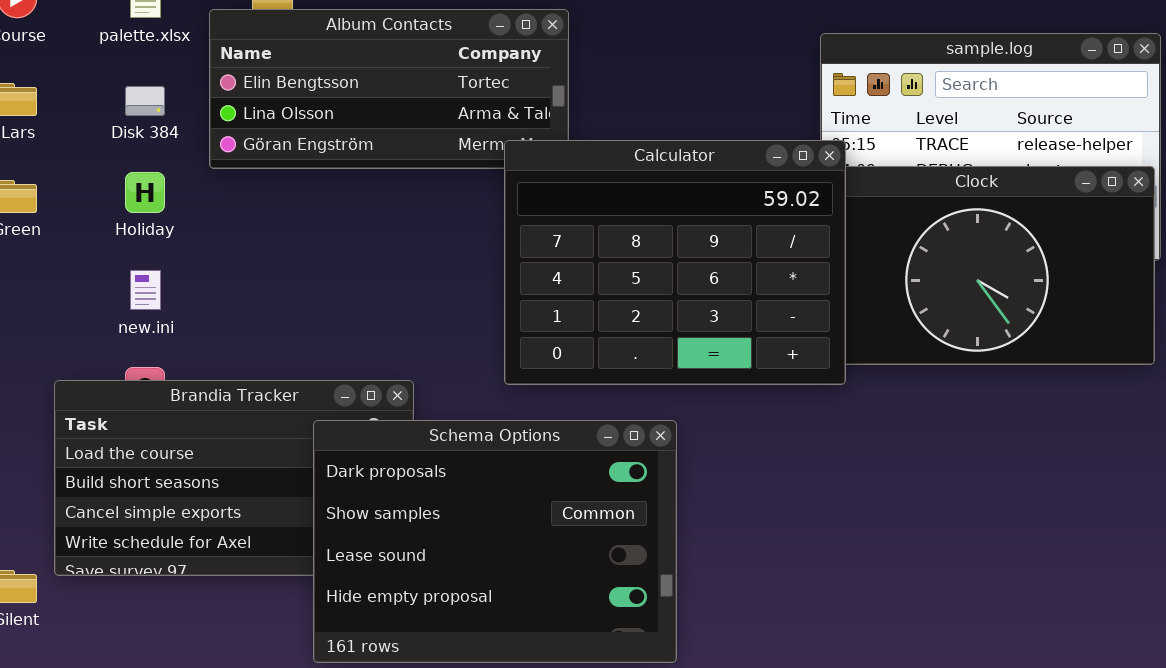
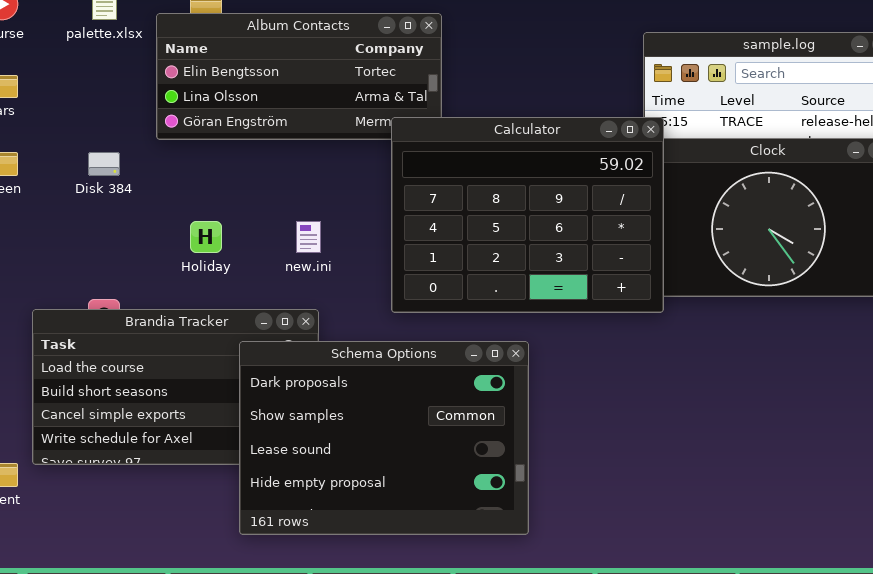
Disk 384: [125,86,165,116] -> [88,152,120,176], moved
Holiday: [125,172,165,213] -> [190,221,222,253], moved
new.ini: [130,270,161,310] -> [296,221,321,253], moved

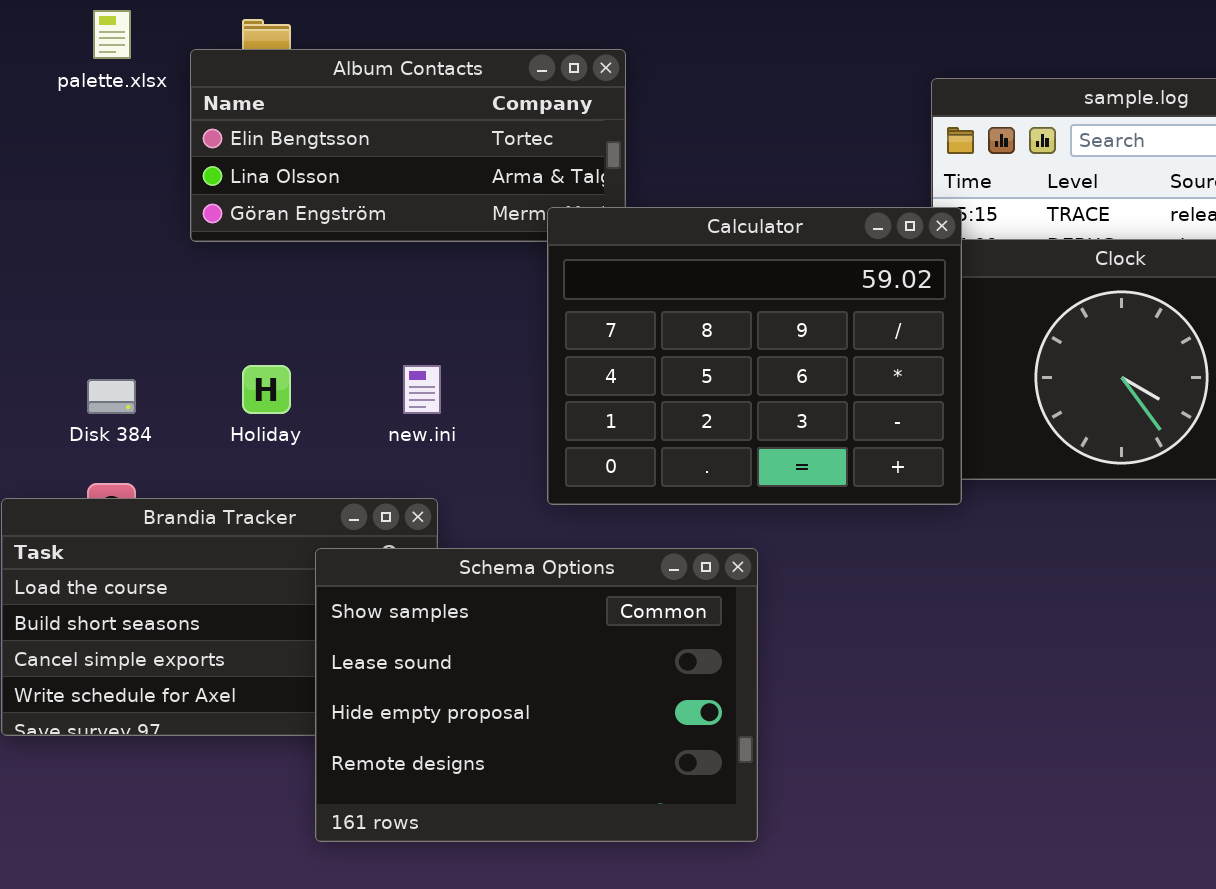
Disk 384: [88,152,120,176] -> [87,379,136,414], moved
Schema Options: [239,341,529,535] -> [315,548,758,842], scrolled down 1 row

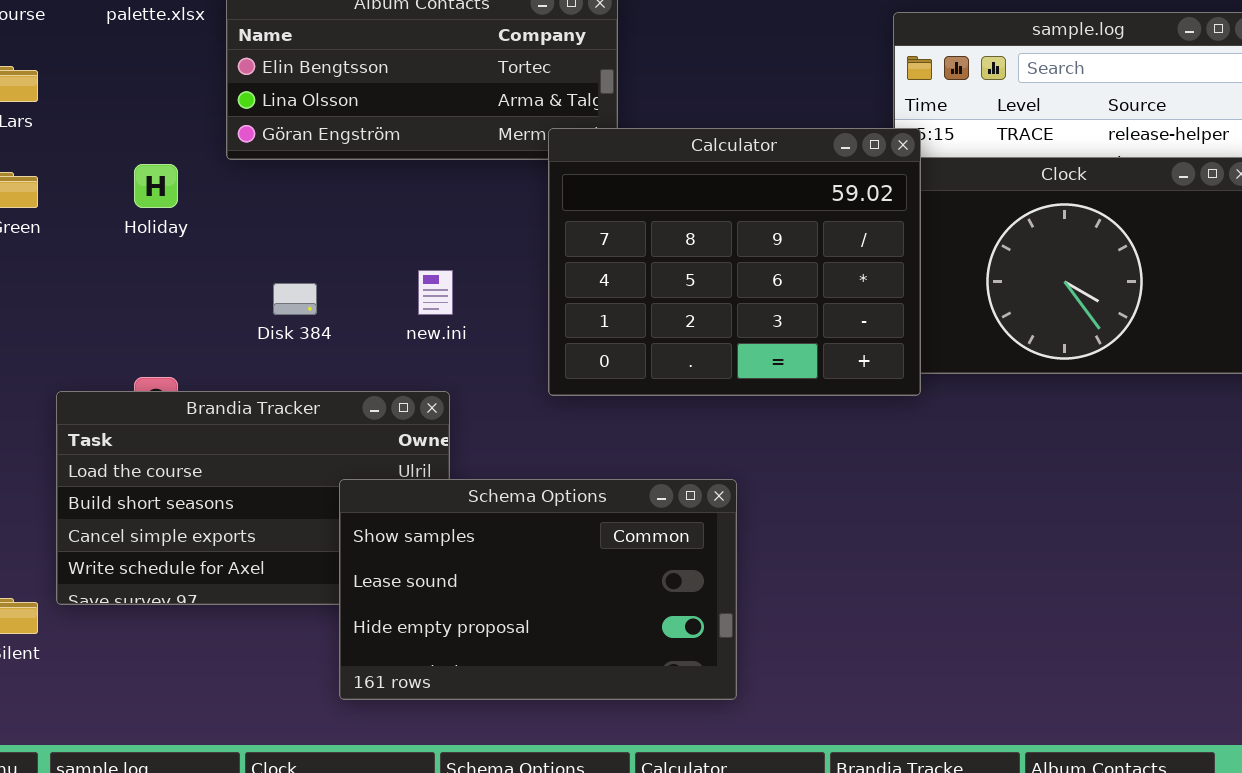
Holiday: [242,365,291,414] -> [134,164,178,208], moved
Disk 384: [87,379,136,414] -> [273,283,317,315], moved
Schema Options: [315,548,758,842] -> [339,479,737,700], resized

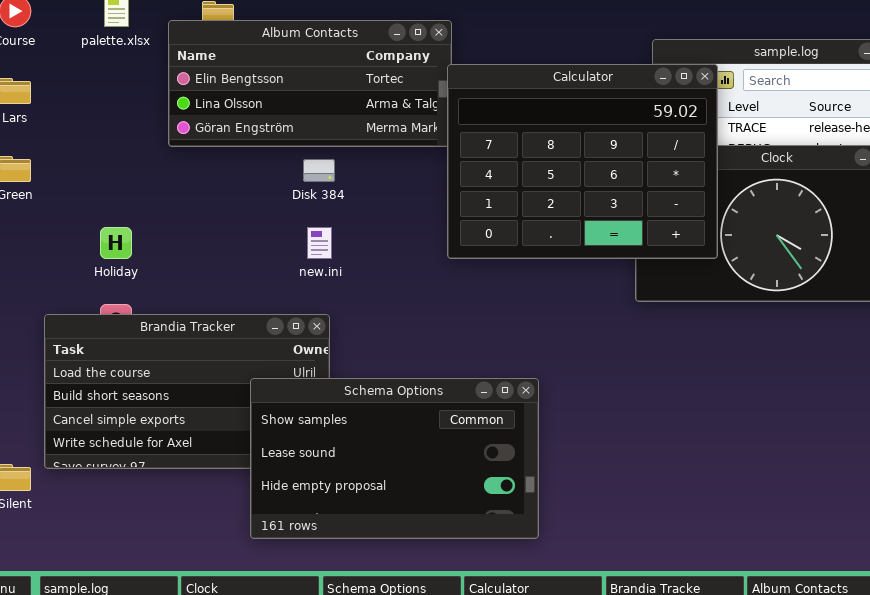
Calculator: [548,128,921,396] -> [447,64,718,259], moved
Holiday: [134,164,178,208] -> [100,227,132,259], moved
Disk 384: [273,283,317,315] -> [303,159,335,182], moved

